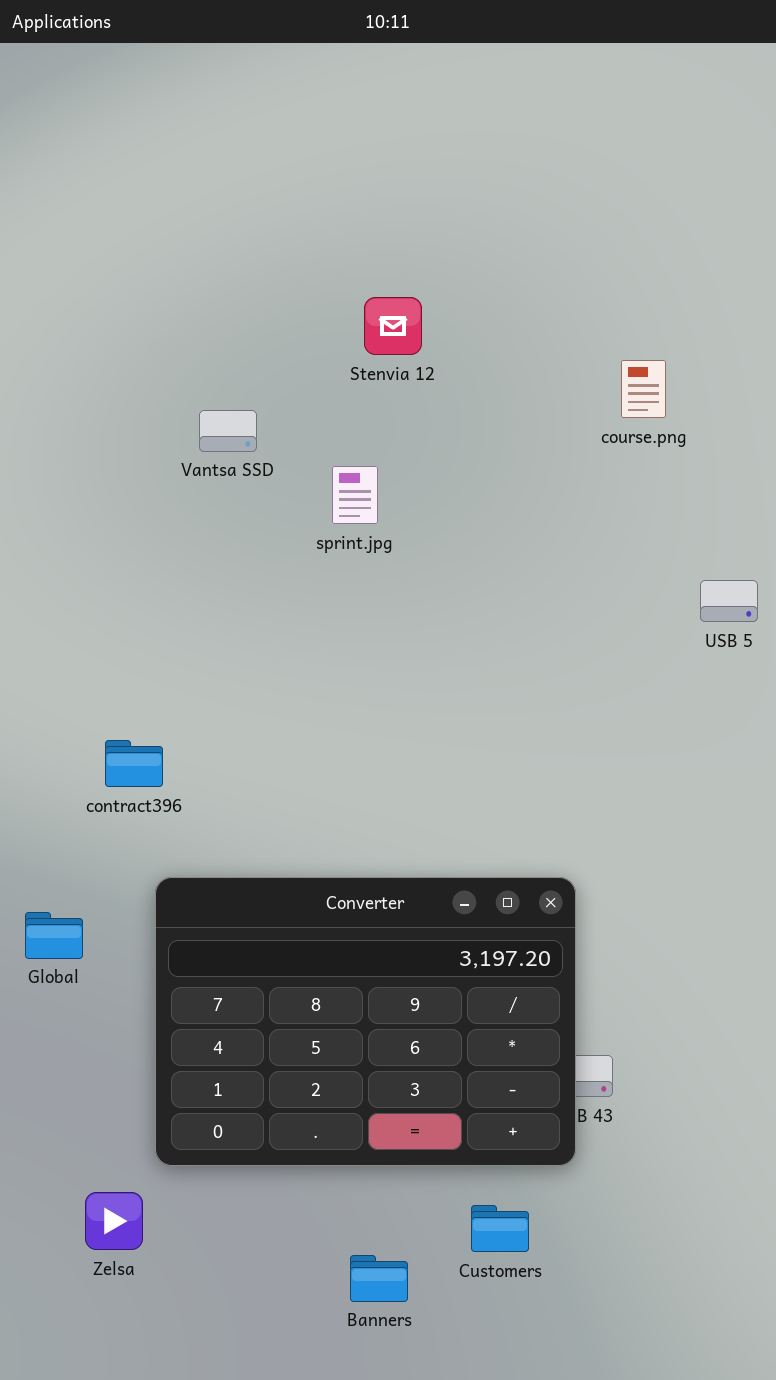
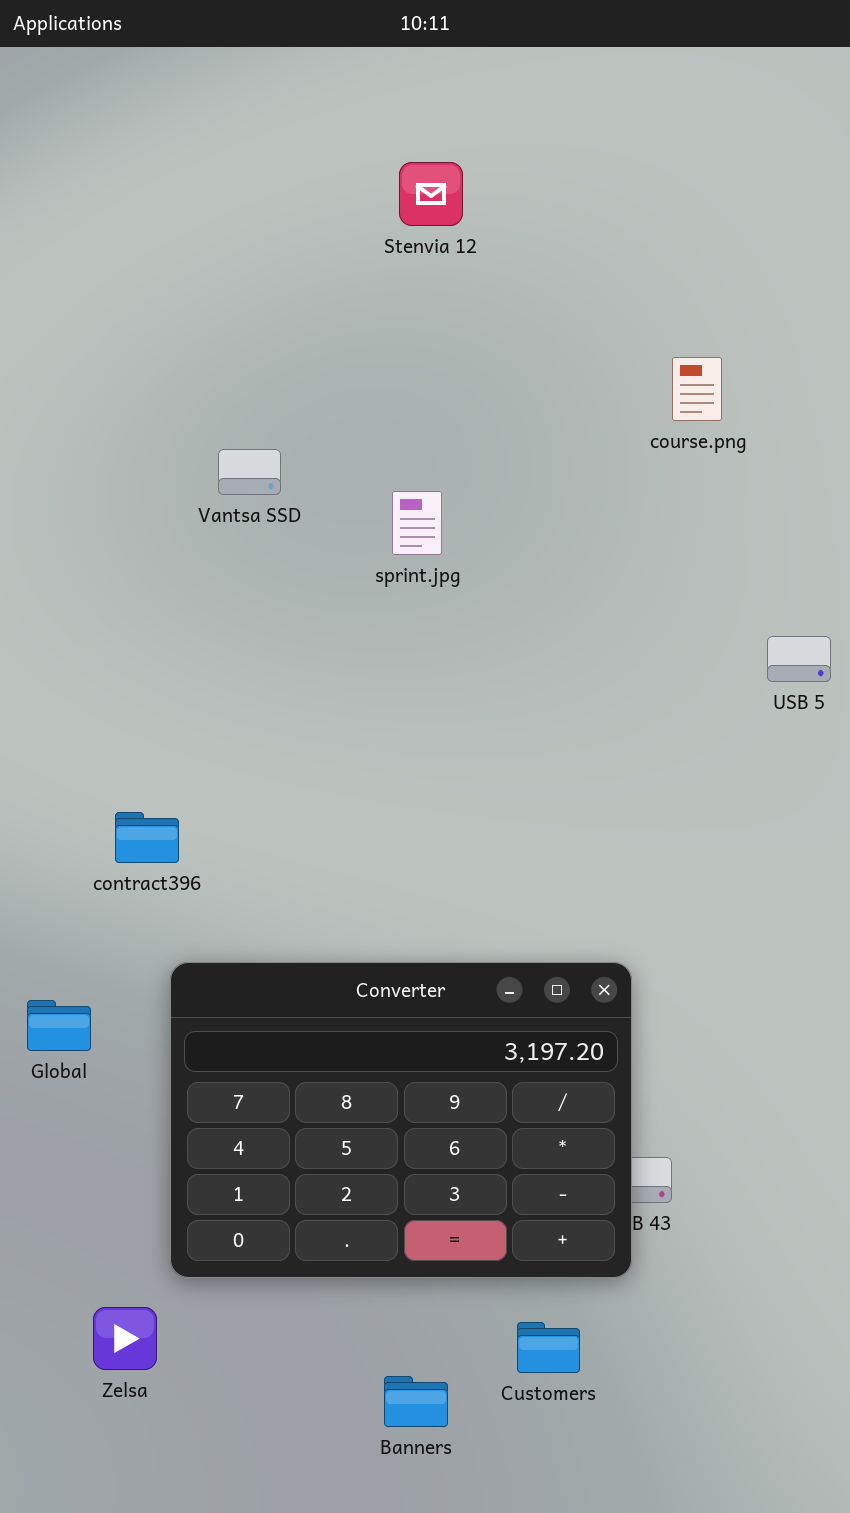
Stenvia 12: [364,297,422,355] -> [399,162,463,226], moved
course.png: [621,360,666,418] -> [672,357,722,421], moved
sprint.jpg: [332,466,378,524] -> [392,491,442,555], moved

